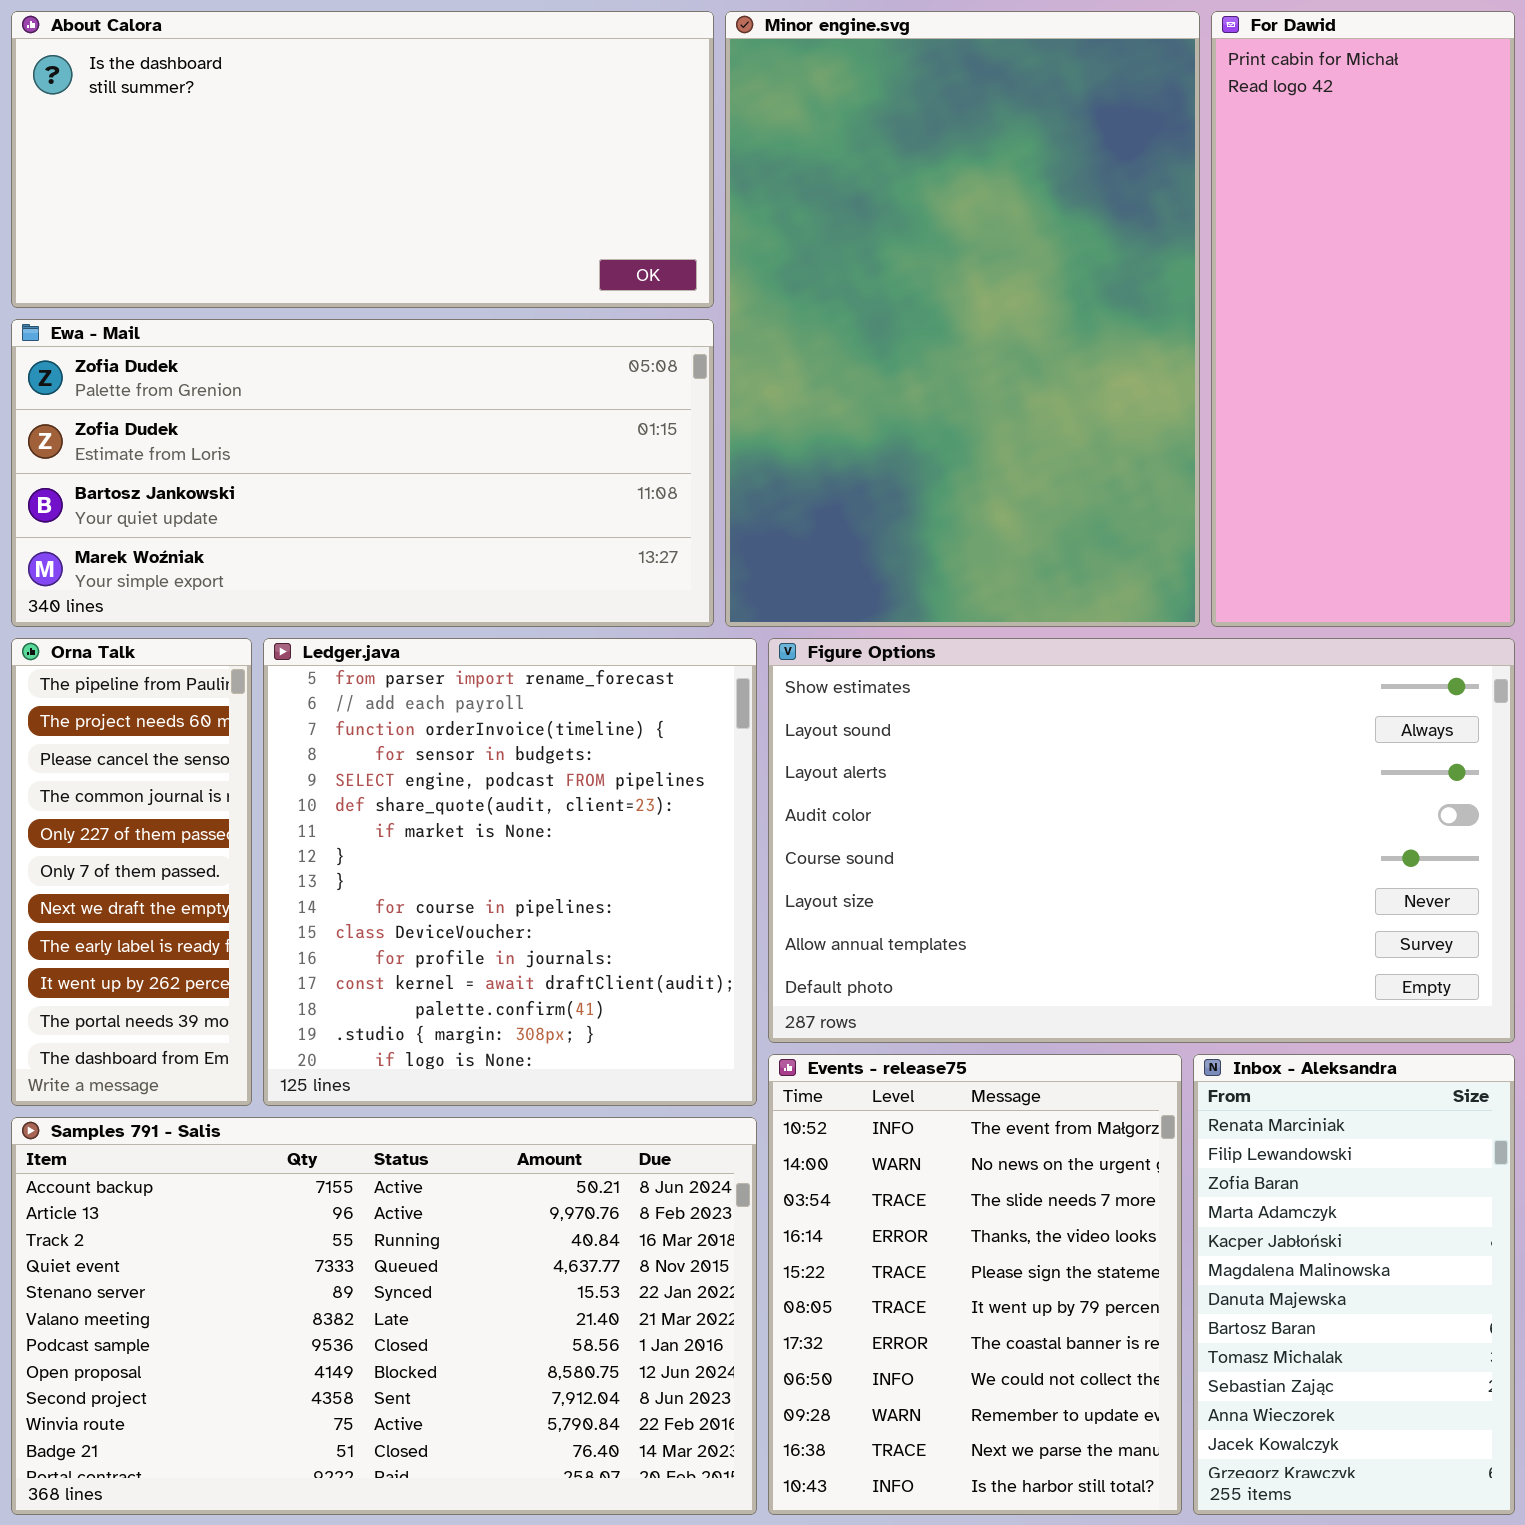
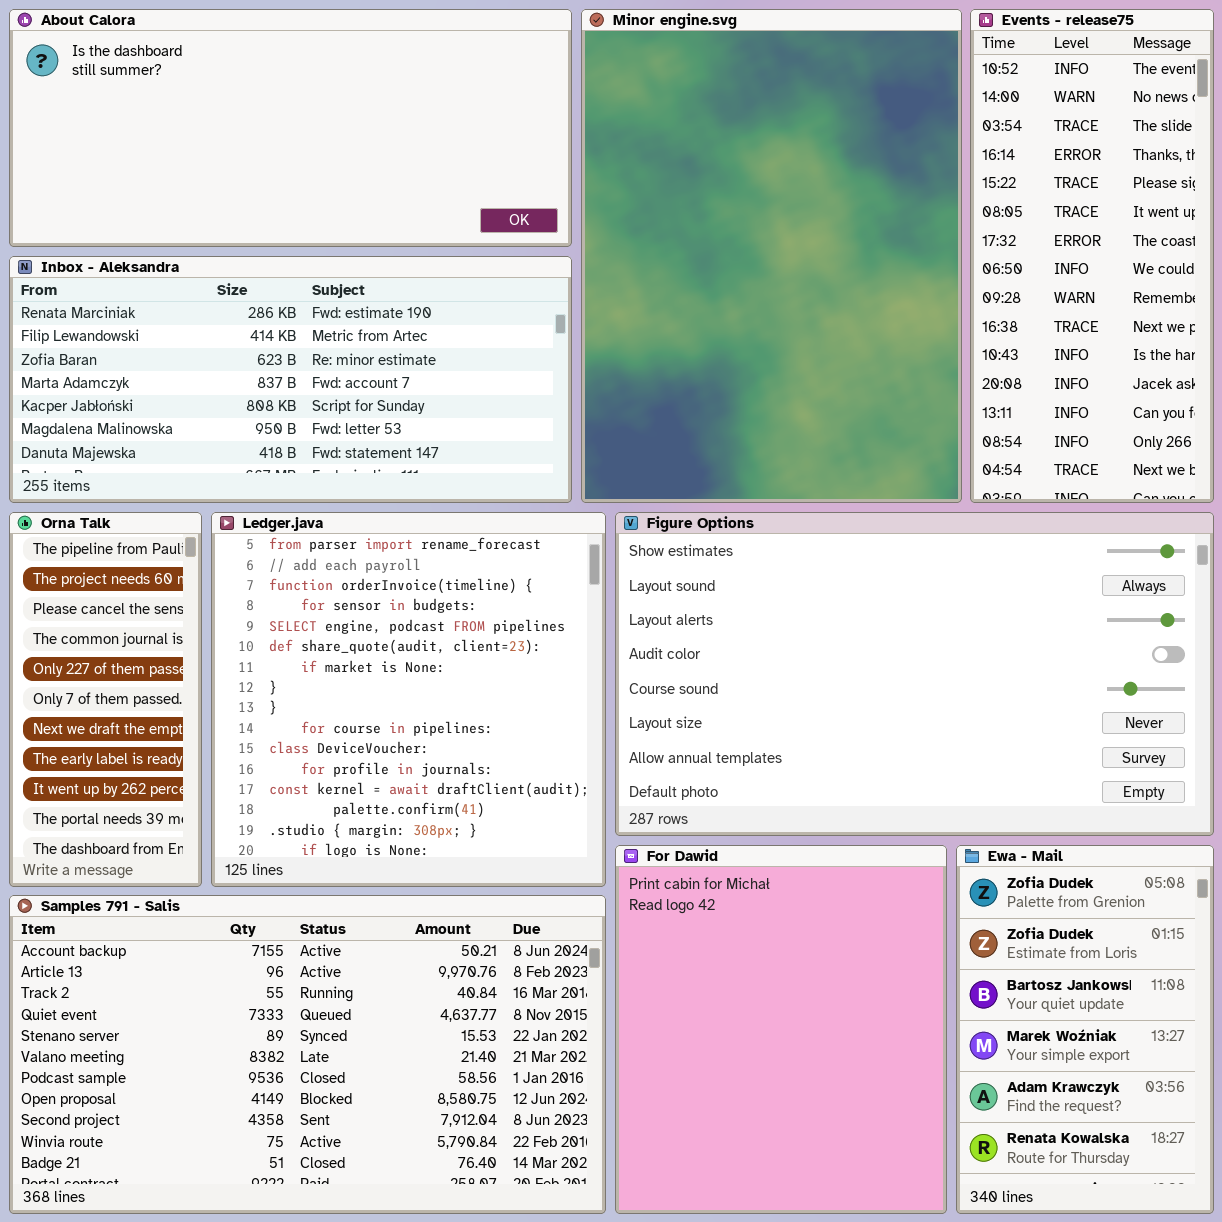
For Dawid: [1211,11,1515,627] -> [615,845,947,1214], moved, resized
Ewa - Mail: [11,319,714,627] -> [956,845,1214,1214], moved, resized
Events - release75: [768,1054,1182,1515] -> [970,9,1214,503], moved, resized
Inbox - Aleksandra: [1193,1054,1515,1515] -> [9,256,572,503], moved, resized

